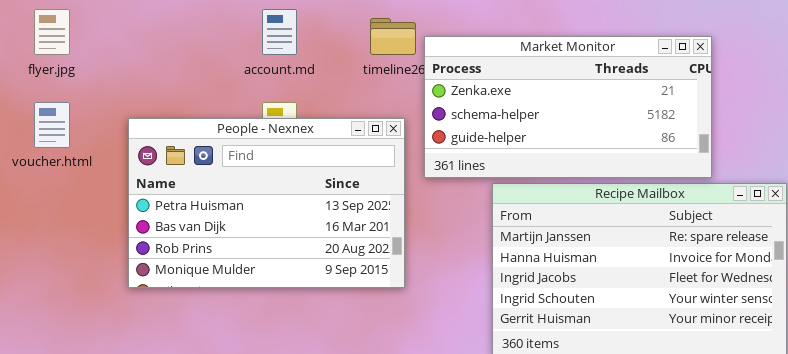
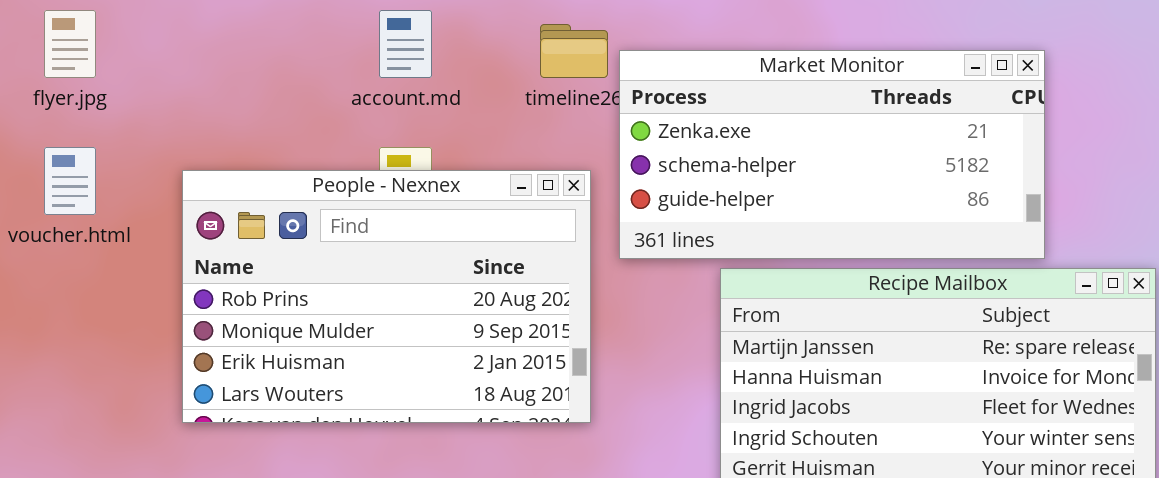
People - Nexnex: [128,118,405,288] -> [182,170,591,423], scrolled down 2 rows

